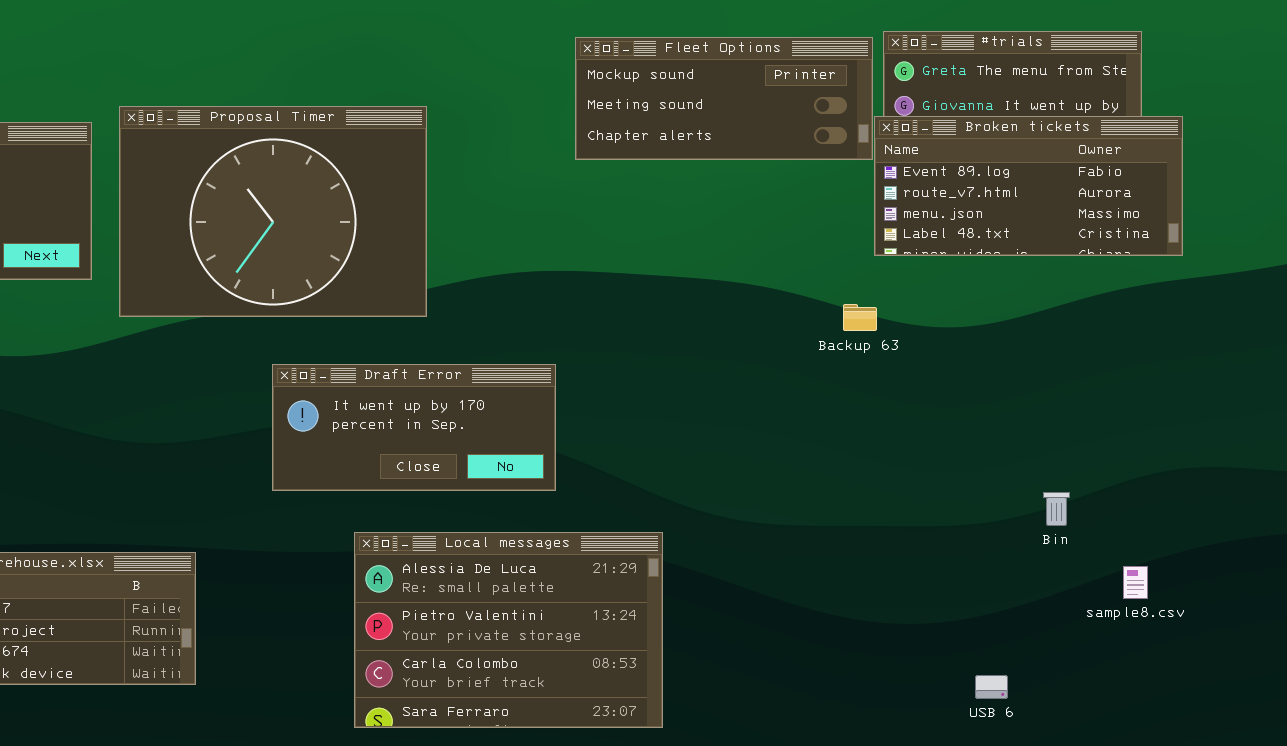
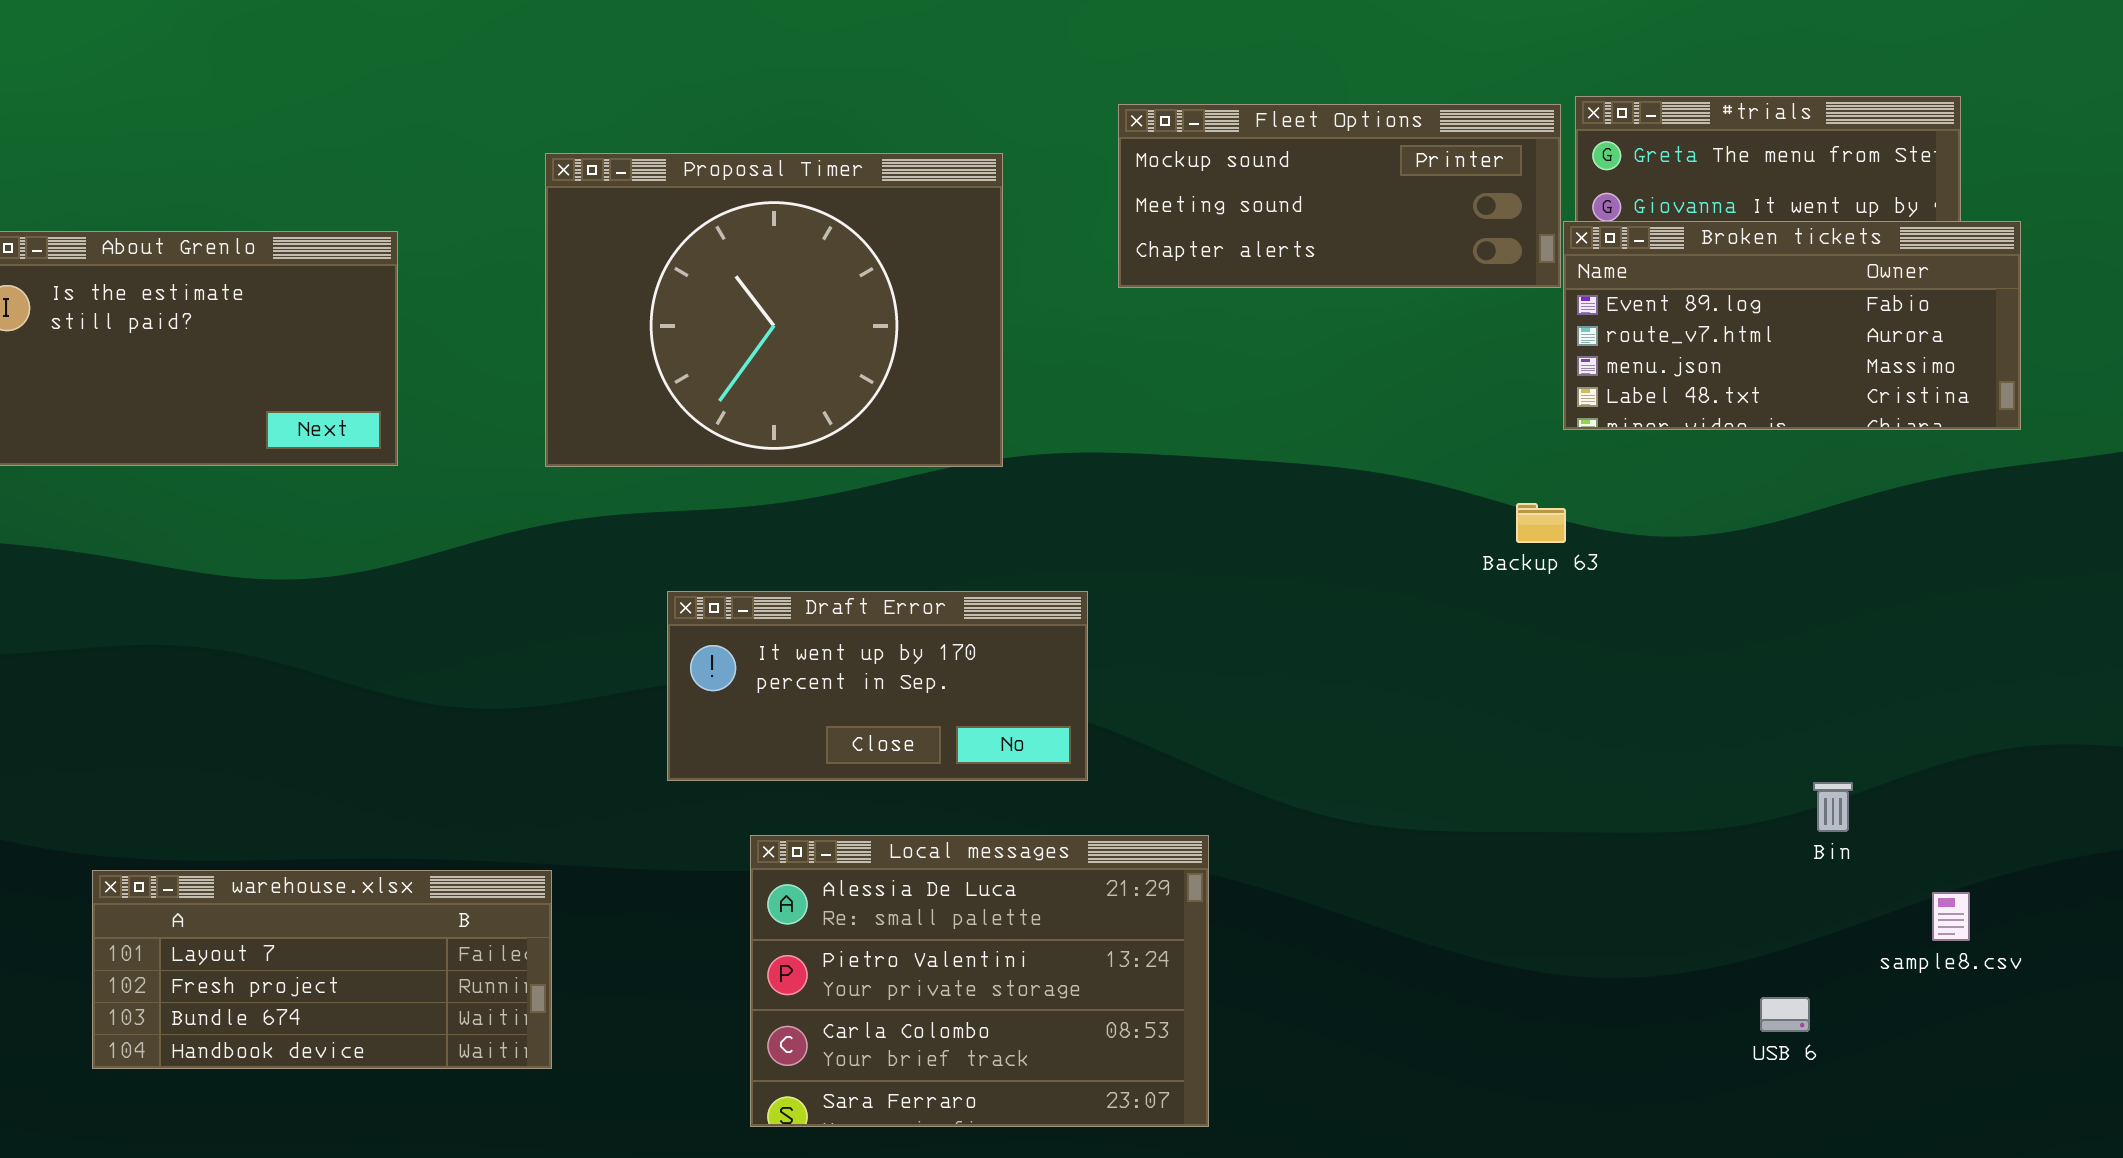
Proposal Timer: [119,106,427,317] -> [545,153,1003,467], moved
Local messages: [354,532,663,728] -> [750,835,1209,1127], moved
USB 6: [975,675,1008,699] -> [1760,997,1810,1032], moved

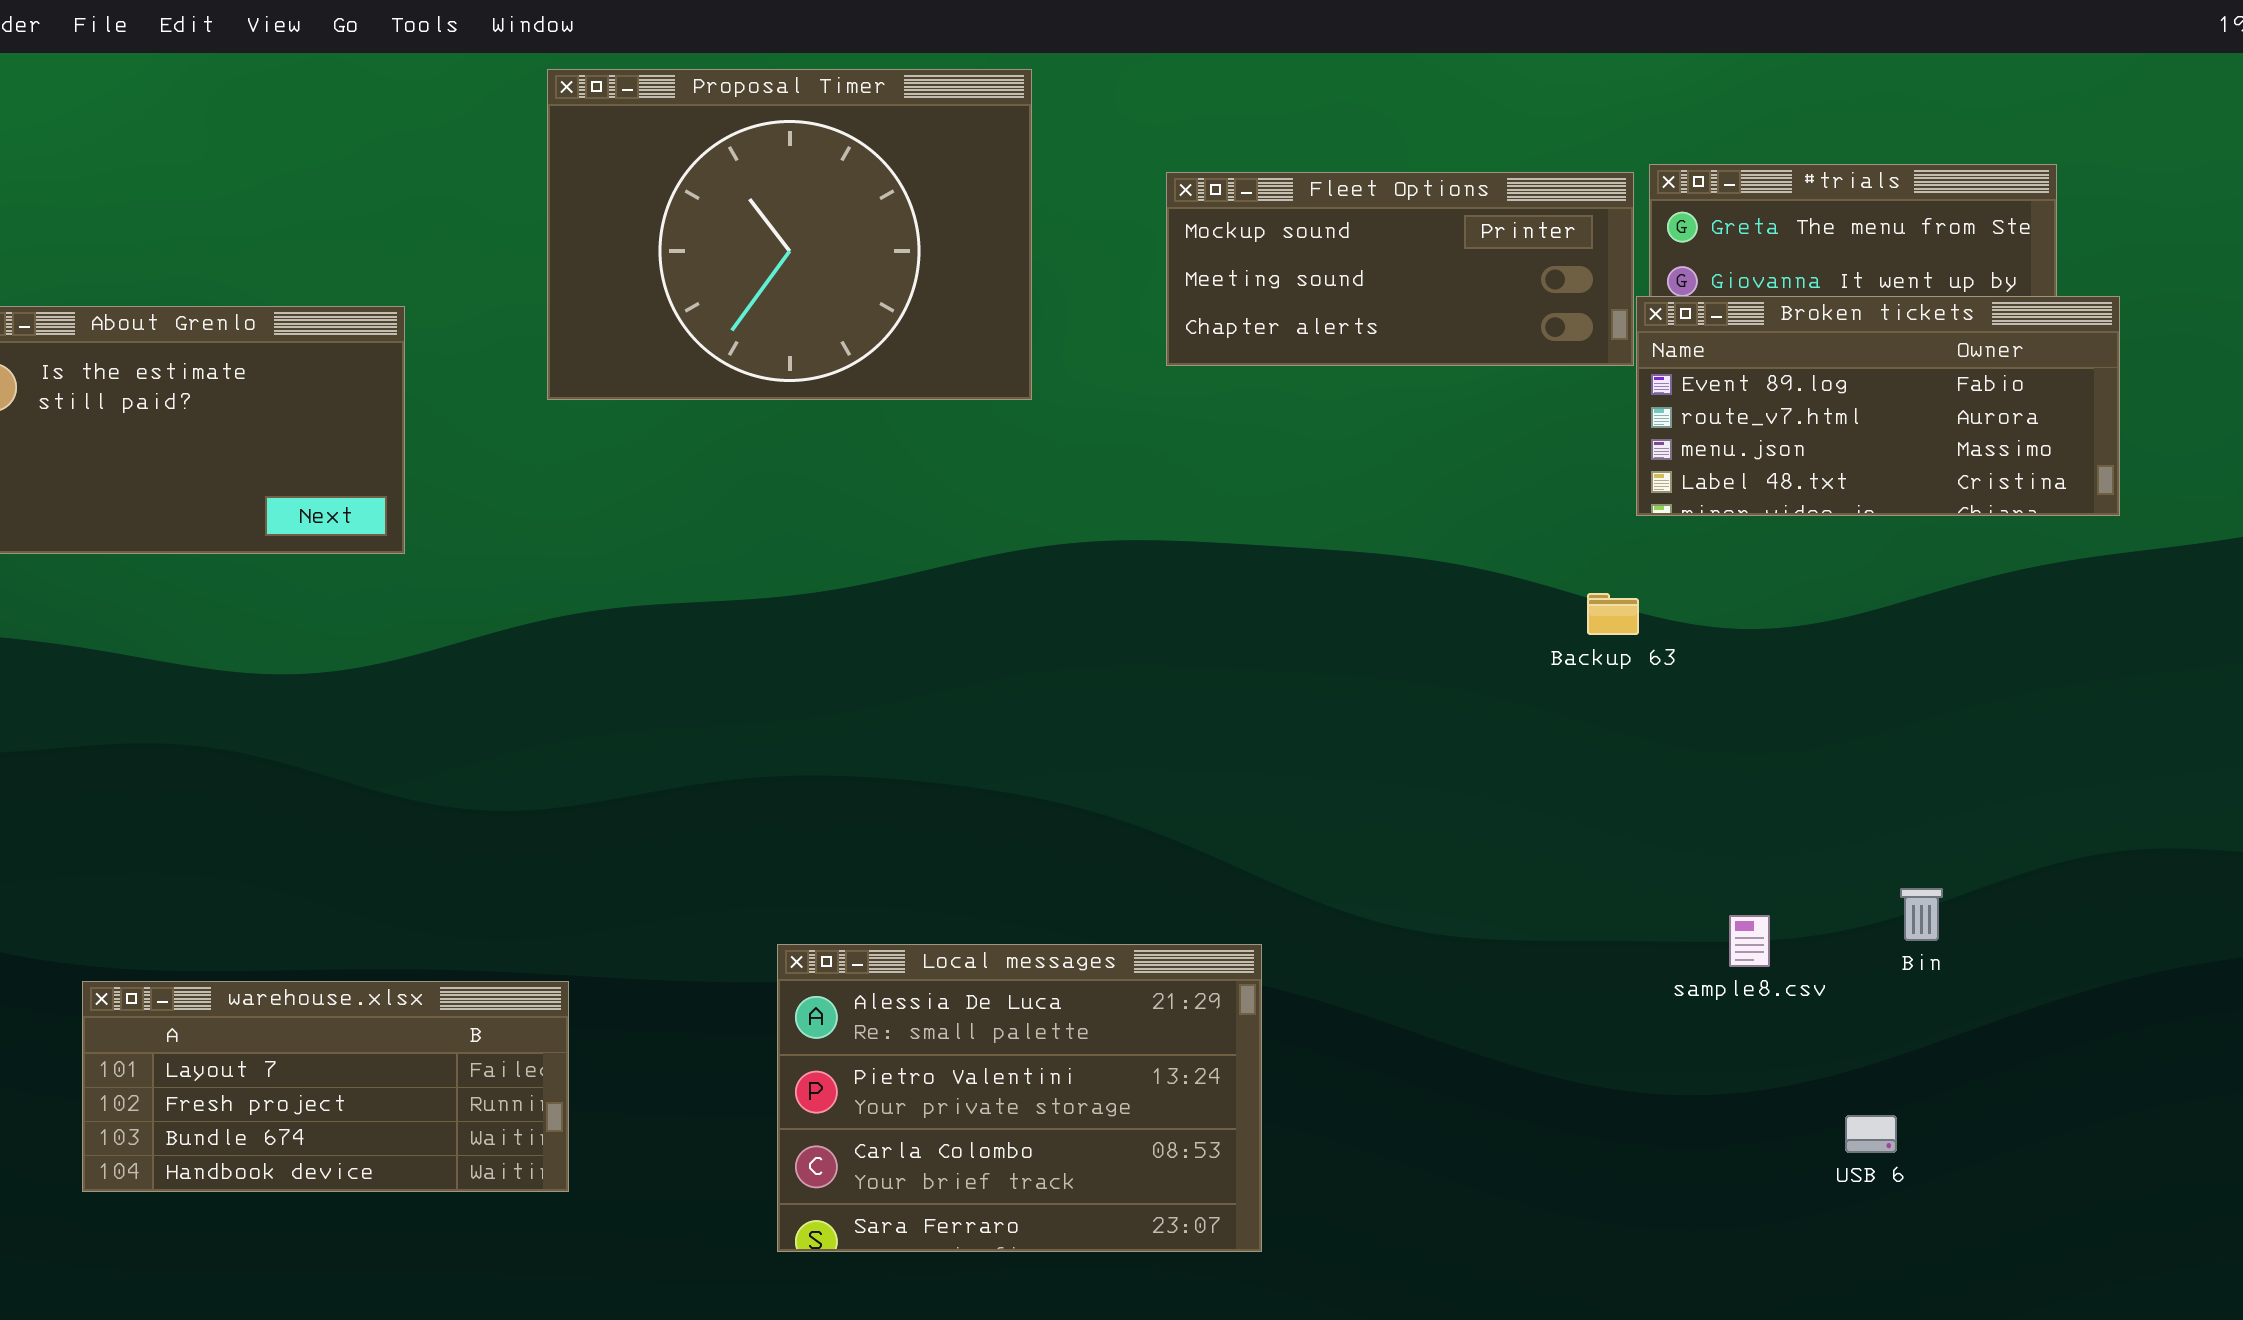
Proposal Timer: [545,153,1003,467] -> [547,69,1032,400], moved
Draft Error: [667,591,1088,781] -> none, closed
sample8.csv: [1932,892,1970,941] -> [1729,915,1770,967], moved

